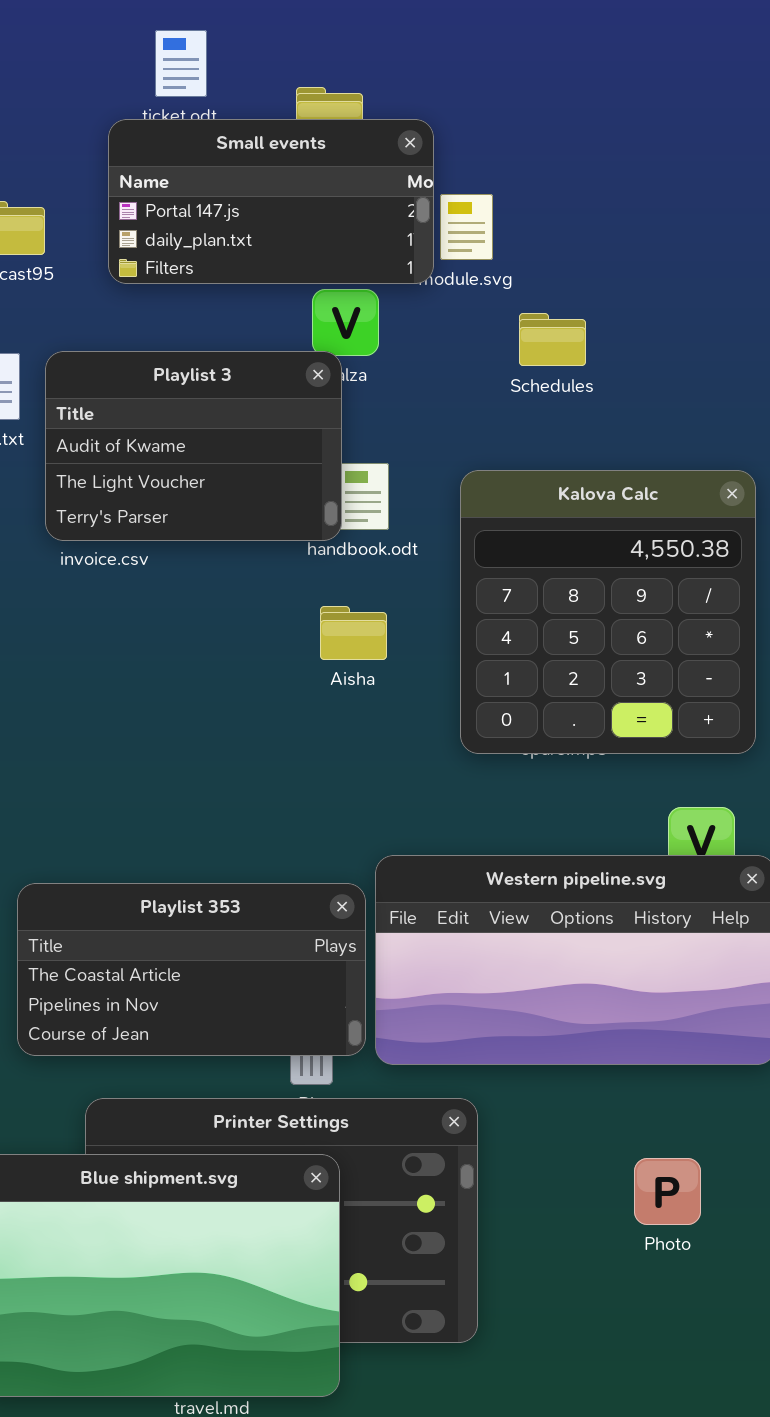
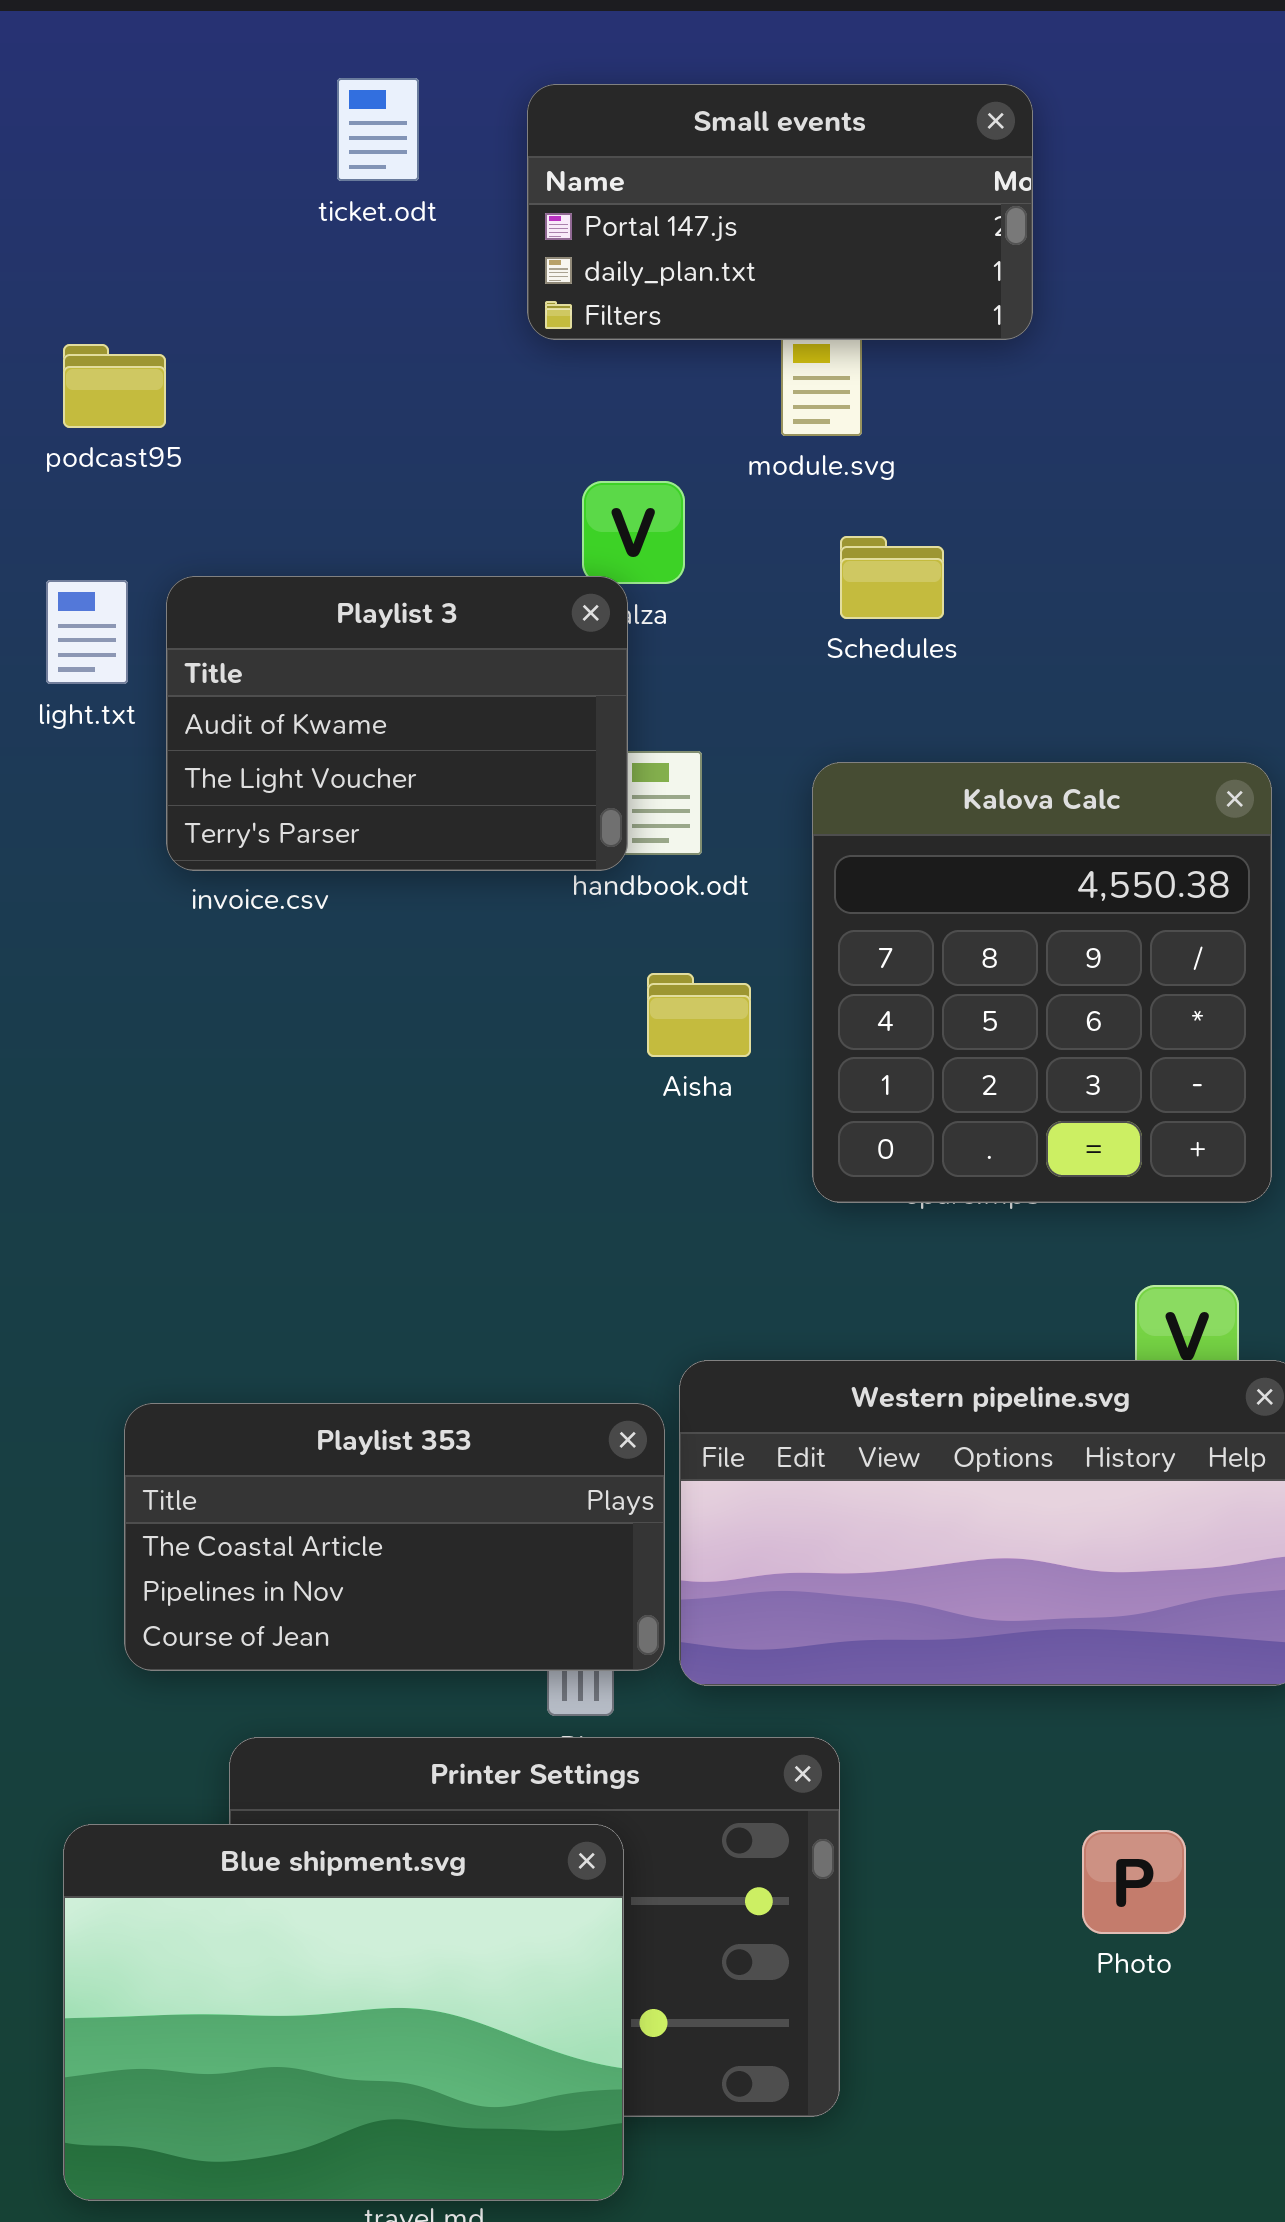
Small events: [108,119,434,284] -> [527,84,1033,340], moved
Schedules: [519,313,586,366] -> [840,536,944,619], moved
Aisha: [320,606,387,660] -> [647,973,751,1057], moved

